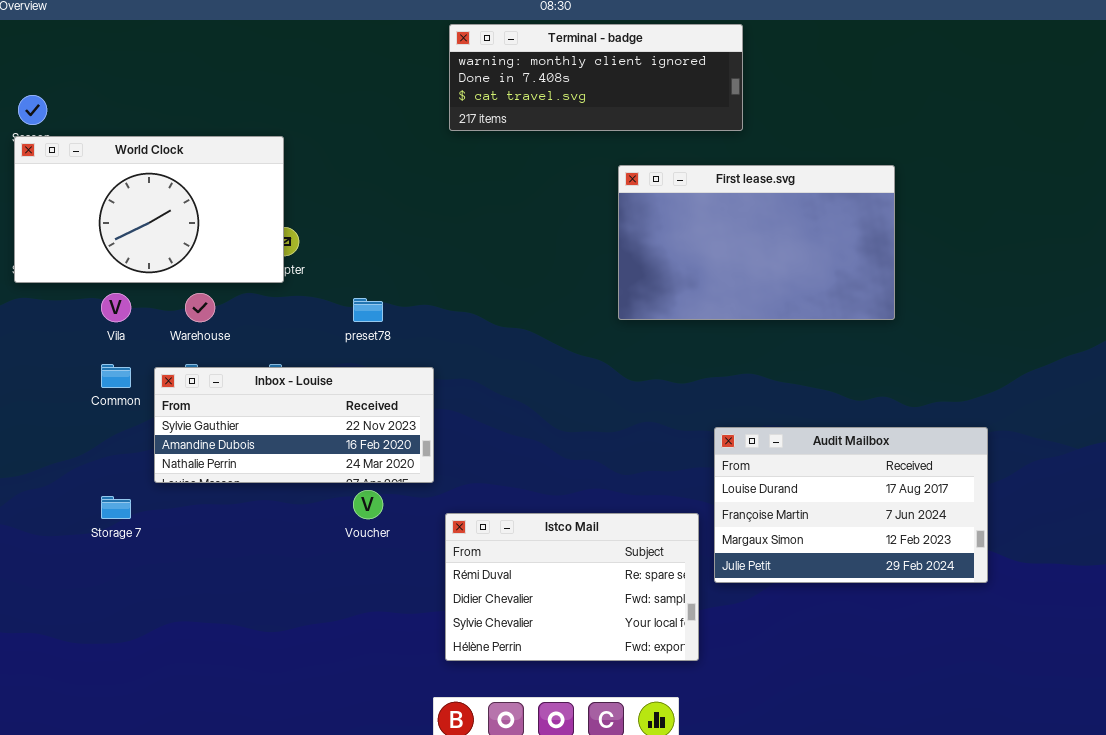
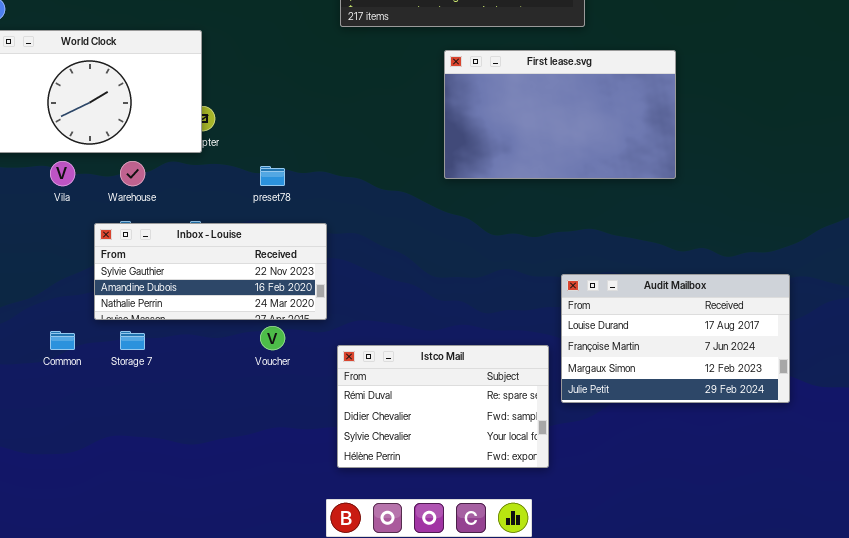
First lease.svg: [618,165,895,320] -> [444,50,676,179], moved
Common: [101,364,131,388] -> [50,331,75,350], moved
Storage 7: [101,496,131,519] -> [120,331,145,350], moved

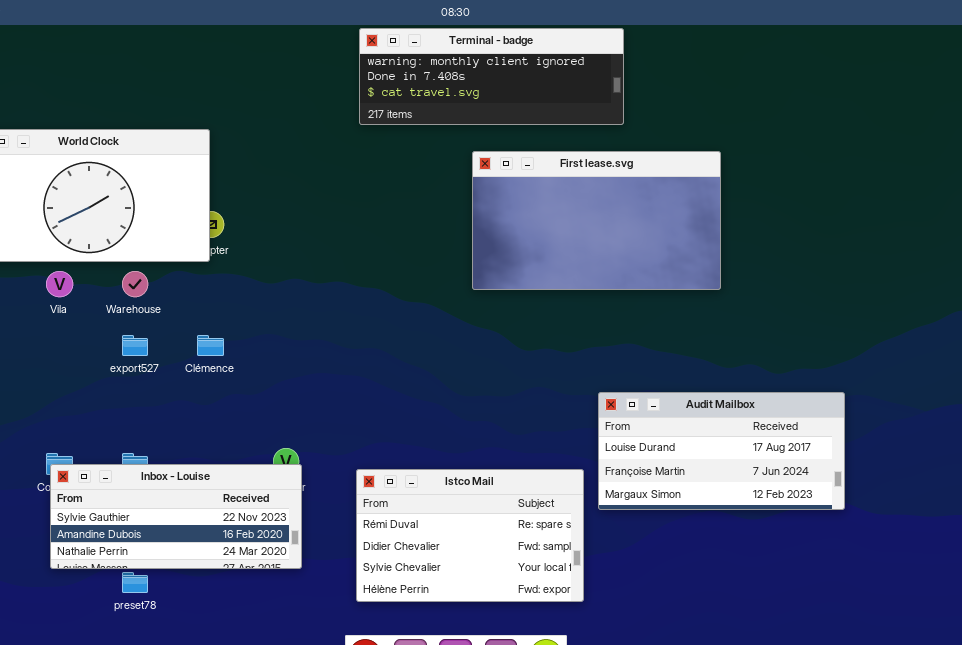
preset78: [260,166,285,186] -> [122,572,148,593], moved
Inbox - Louise: [94,223,327,320] -> [50,464,302,569], moved
Audit Mailbox: [561,274,790,403] -> [598,392,845,510], resized

